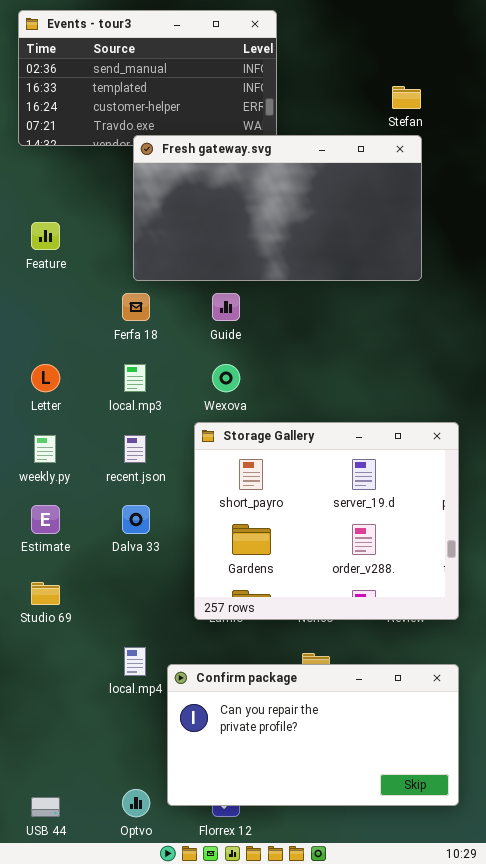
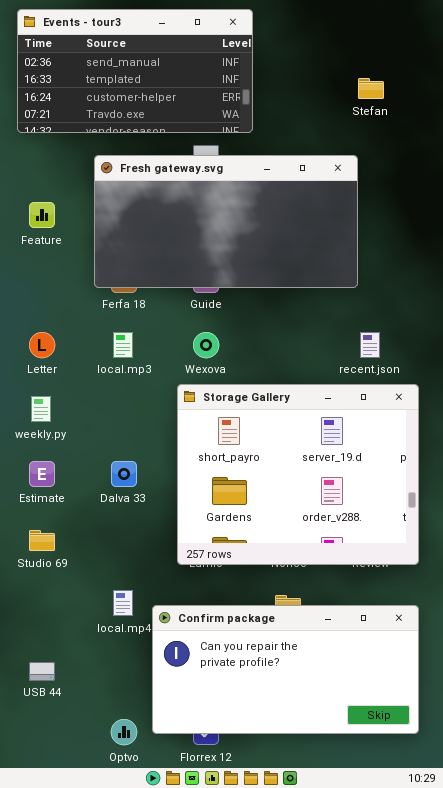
Fresh gateway.svg: [133,135,422,281] -> [94,155,358,288], moved
recent.json: [124,435,146,463] -> [360,332,380,358], moved
USB 44: [31,797,60,817] -> [29,662,55,681], moved

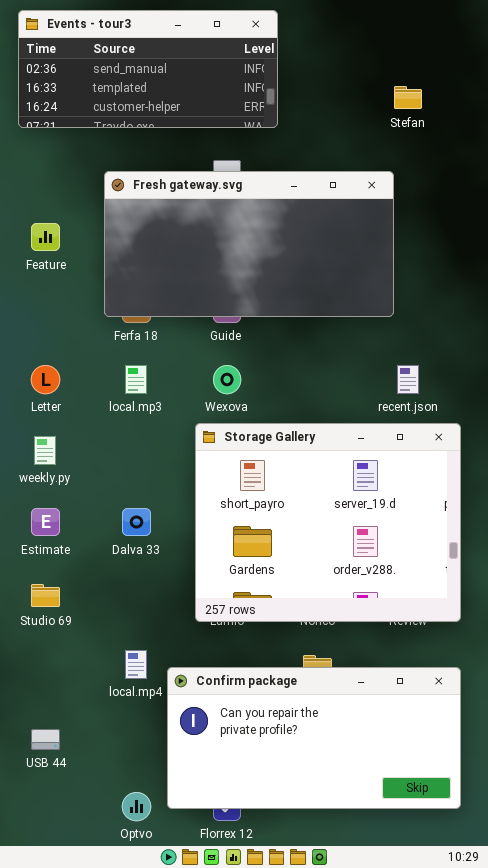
Events - tour3: [17,9,253,133] -> [18,10,278,128], resized

